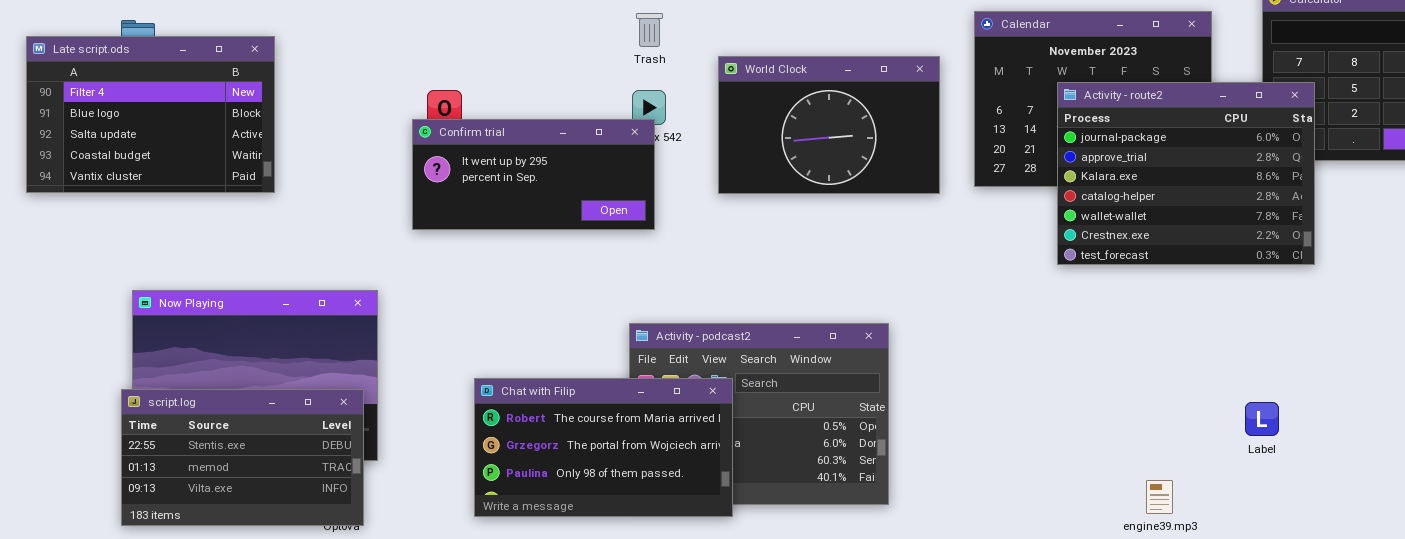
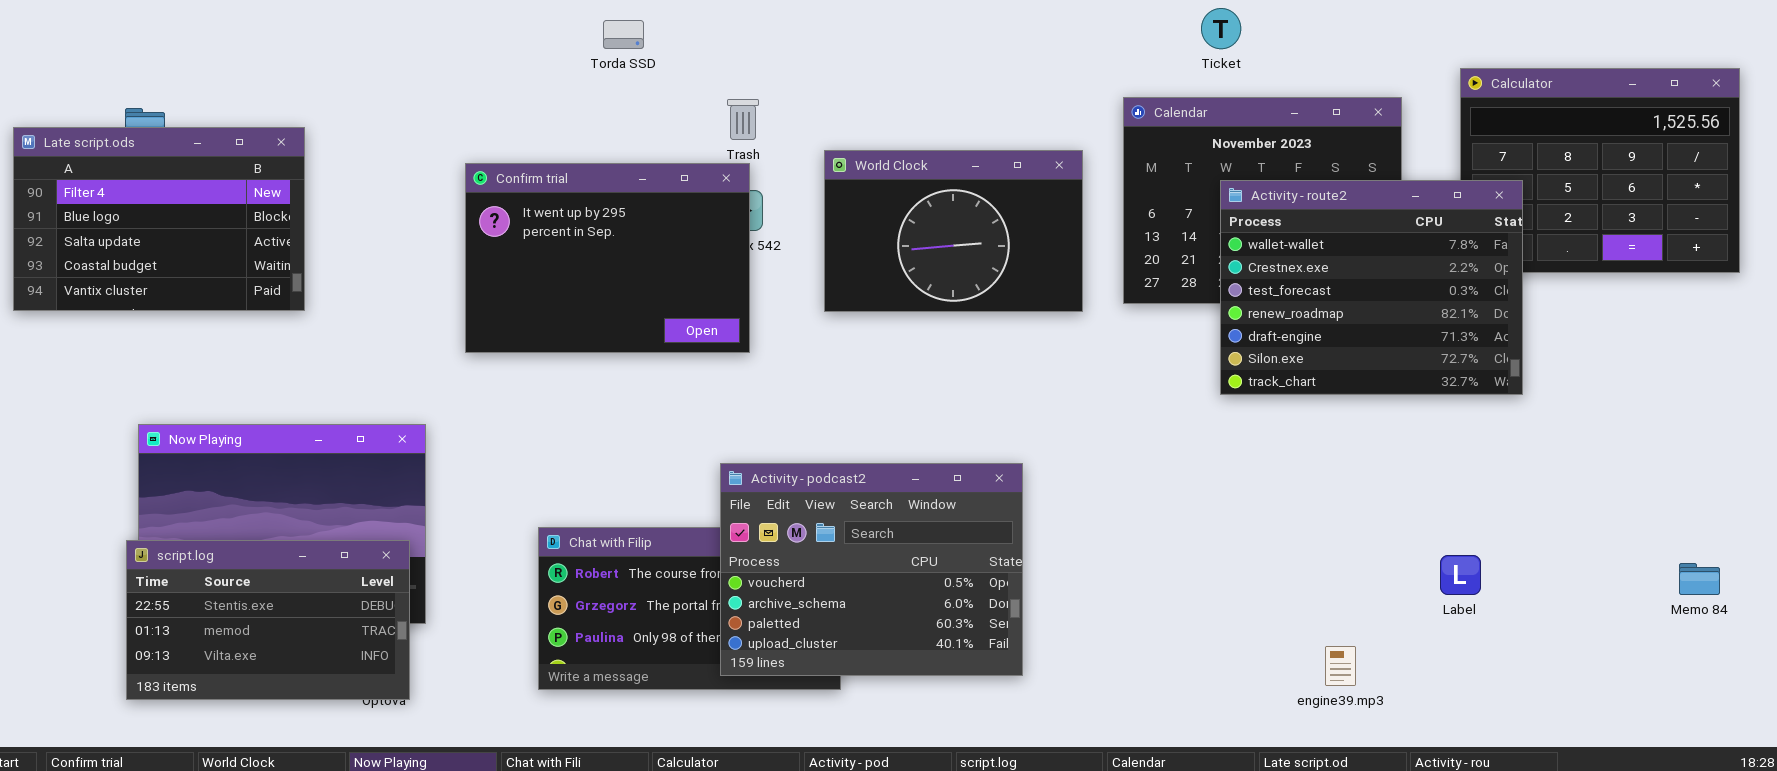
Activity - route2: [1057,82,1315,265] -> [1220,180,1523,395], scrolled down 4 rows
Confirm trial: [412,119,655,230] -> [465,163,750,353], resized
Activity - podcast2: [629,323,889,505] -> [720,463,1023,676], raised

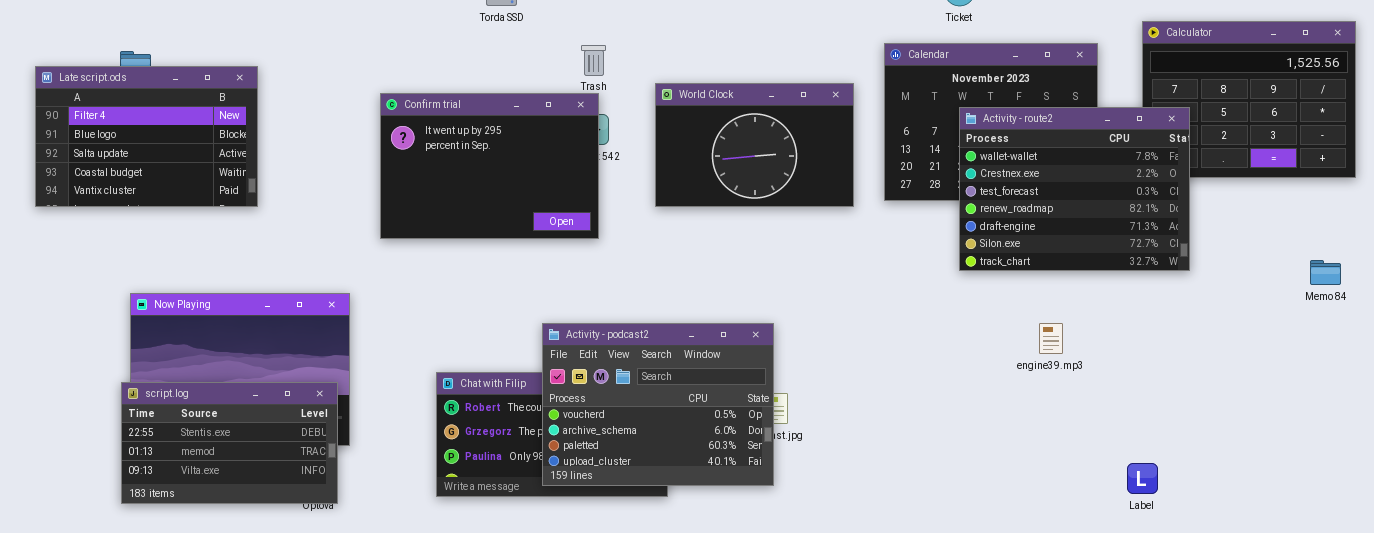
Activity - podcast2: [720,463,1023,676] -> [542,323,774,486], moved
Label: [1440,555,1481,595] -> [1127,463,1158,494], moved
Memo 84: [1679,563,1720,595] -> [1310,260,1341,285], moved
engine39.mp3: [1325,646,1356,686] -> [1039,323,1063,354], moved

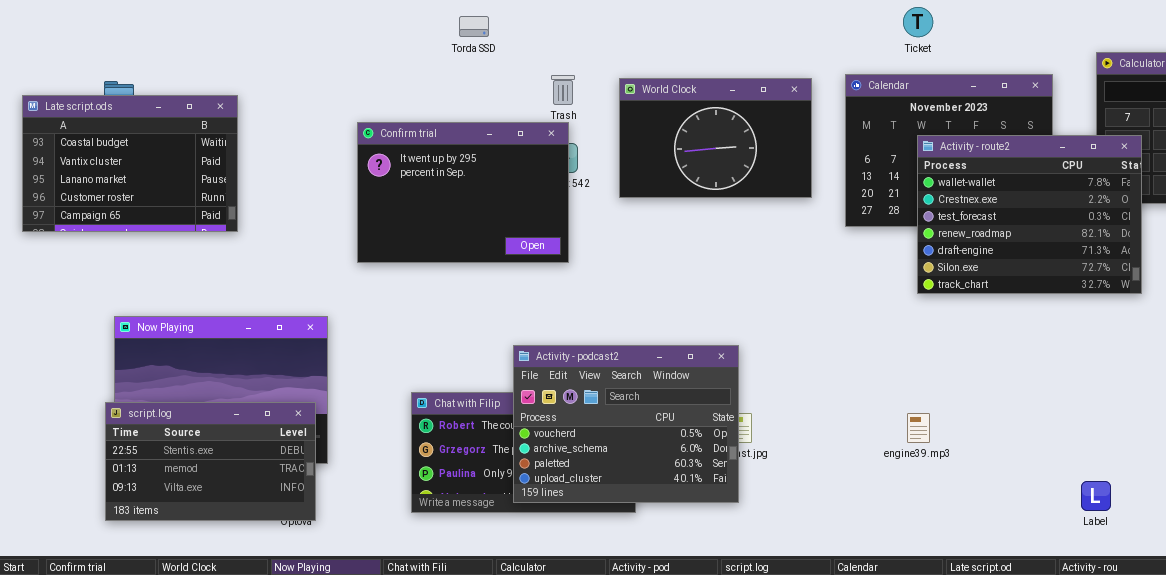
Late script.ods: [35,66,258,207] -> [22,95,238,232], scrolled down 3 rows
World Clock: [655,83,854,207] -> [619,78,812,198], moved
engine39.mp3: [1039,323,1063,354] -> [907,413,930,443], moved

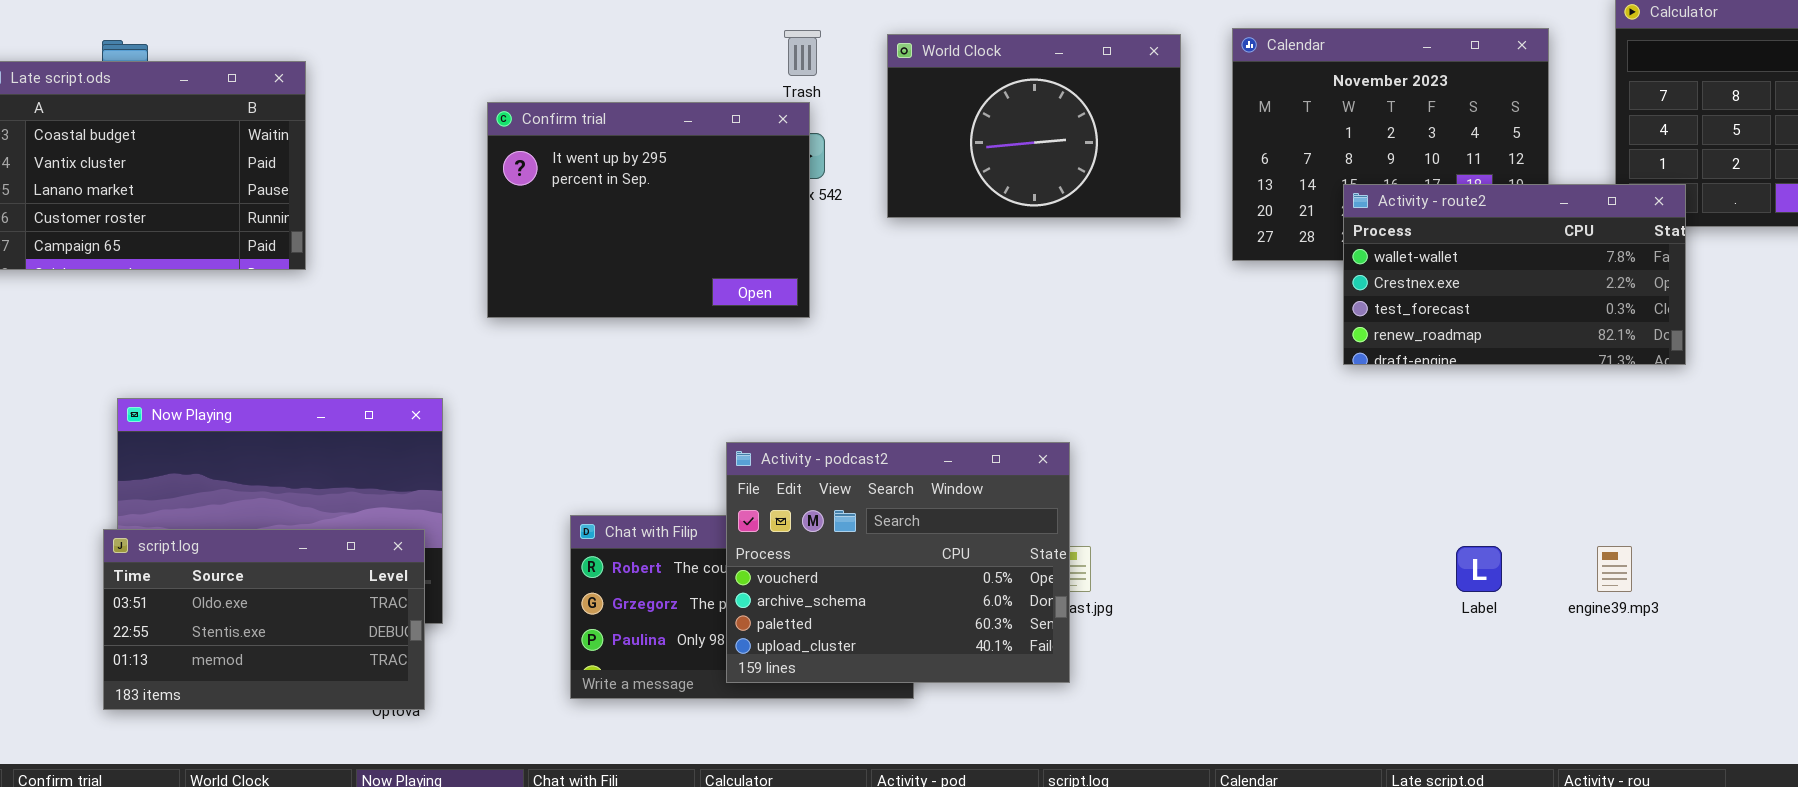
Activity - route2: [917,135,1142,294] -> [1343,184,1686,365], resized
script.log: [105,402,316,521] -> [103,529,425,710], scrolled up 1 row
engine39.mp3: [907,413,930,443] -> [1597,546,1632,592], moved
Label: [1081,481,1111,511] -> [1456,546,1502,592], moved

